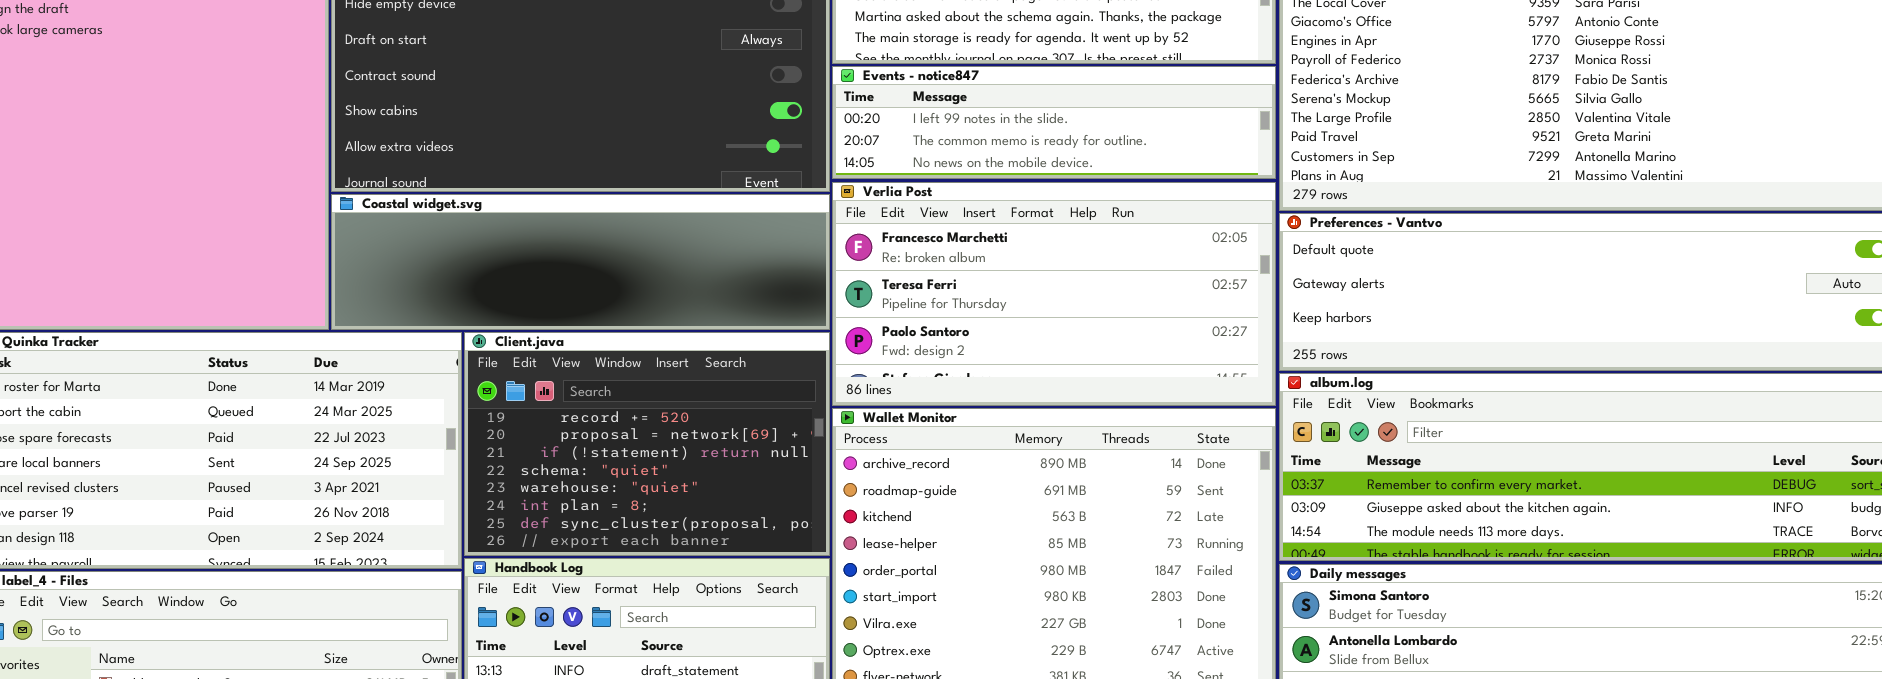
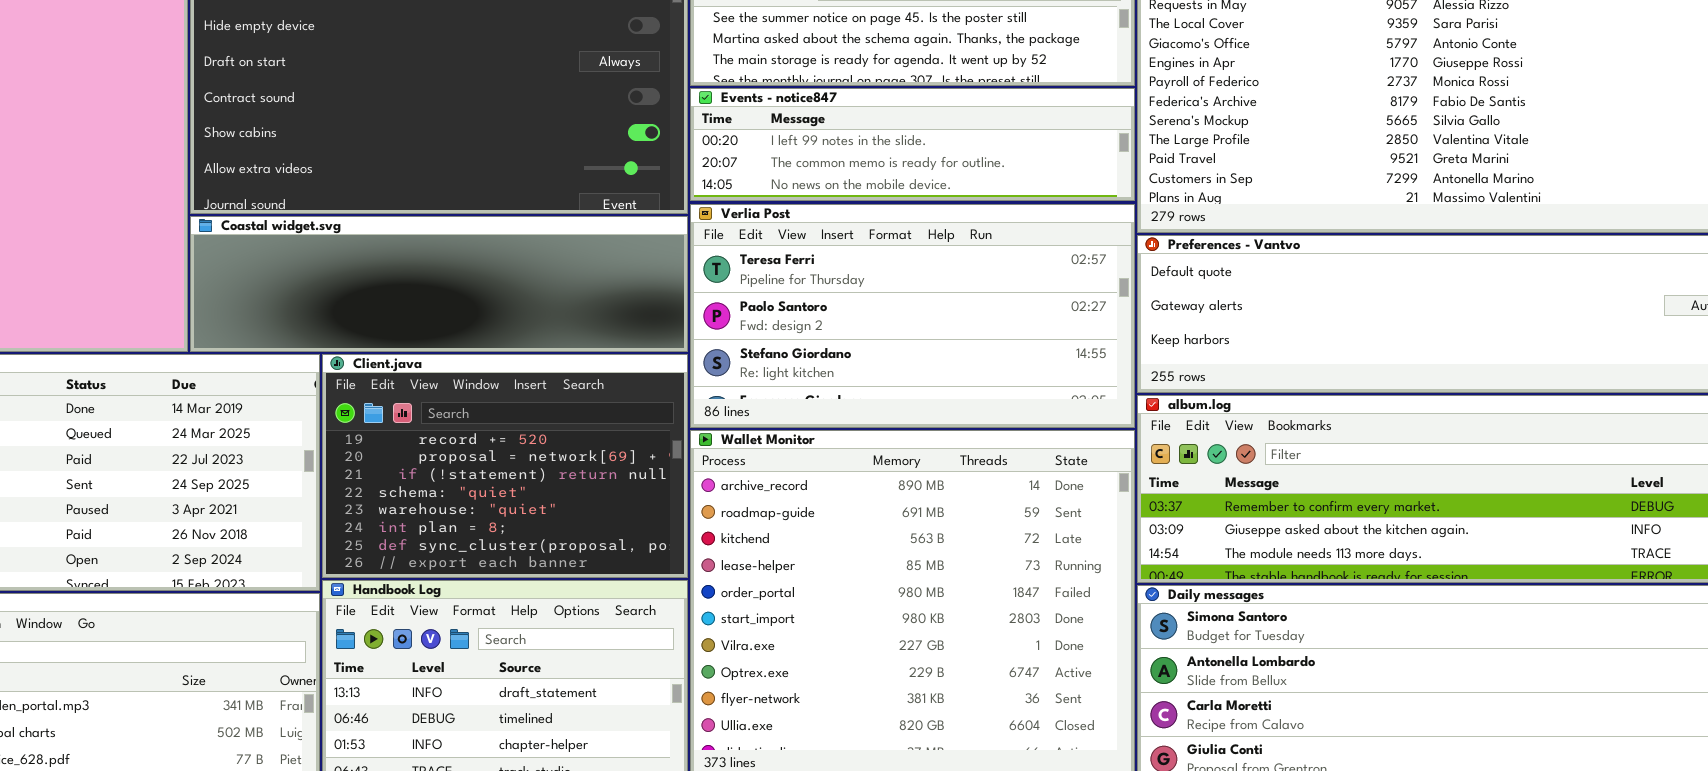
Verlia Post: [832,182,1276,406] -> [690,204,1135,428], scrolled down 1 row

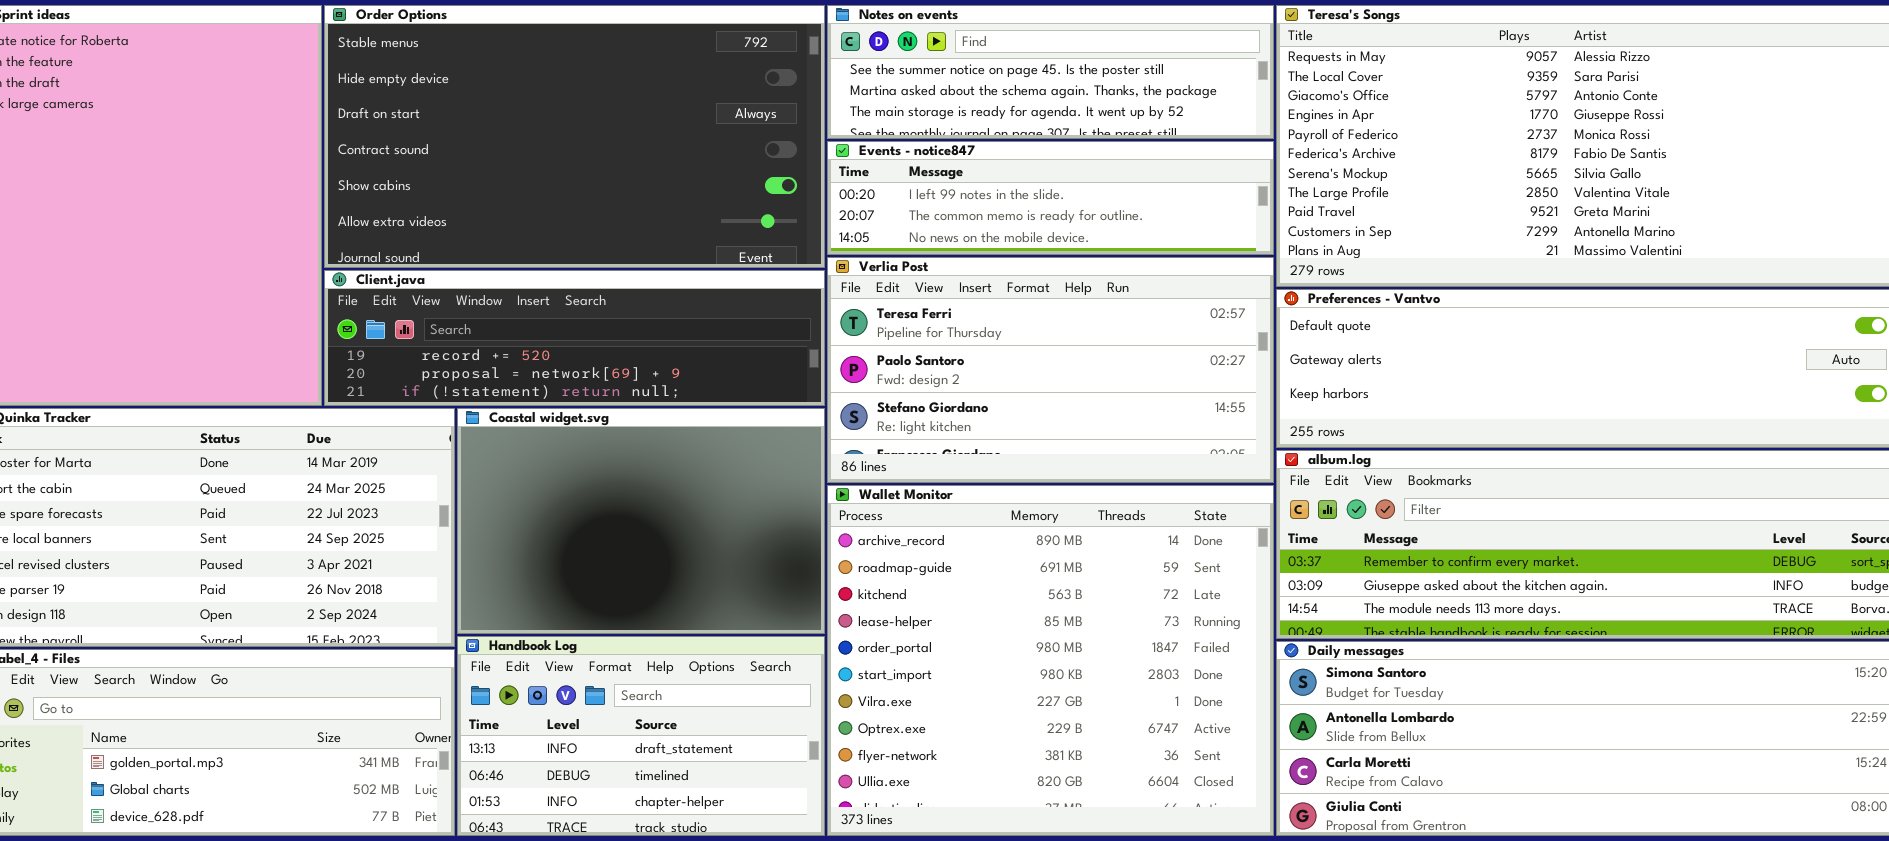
Coastal widget.svg: [190,216,688,352] -> [457,408,825,634], moved, resized
Client.java: [322,354,688,578] -> [324,270,825,406], moved, resized

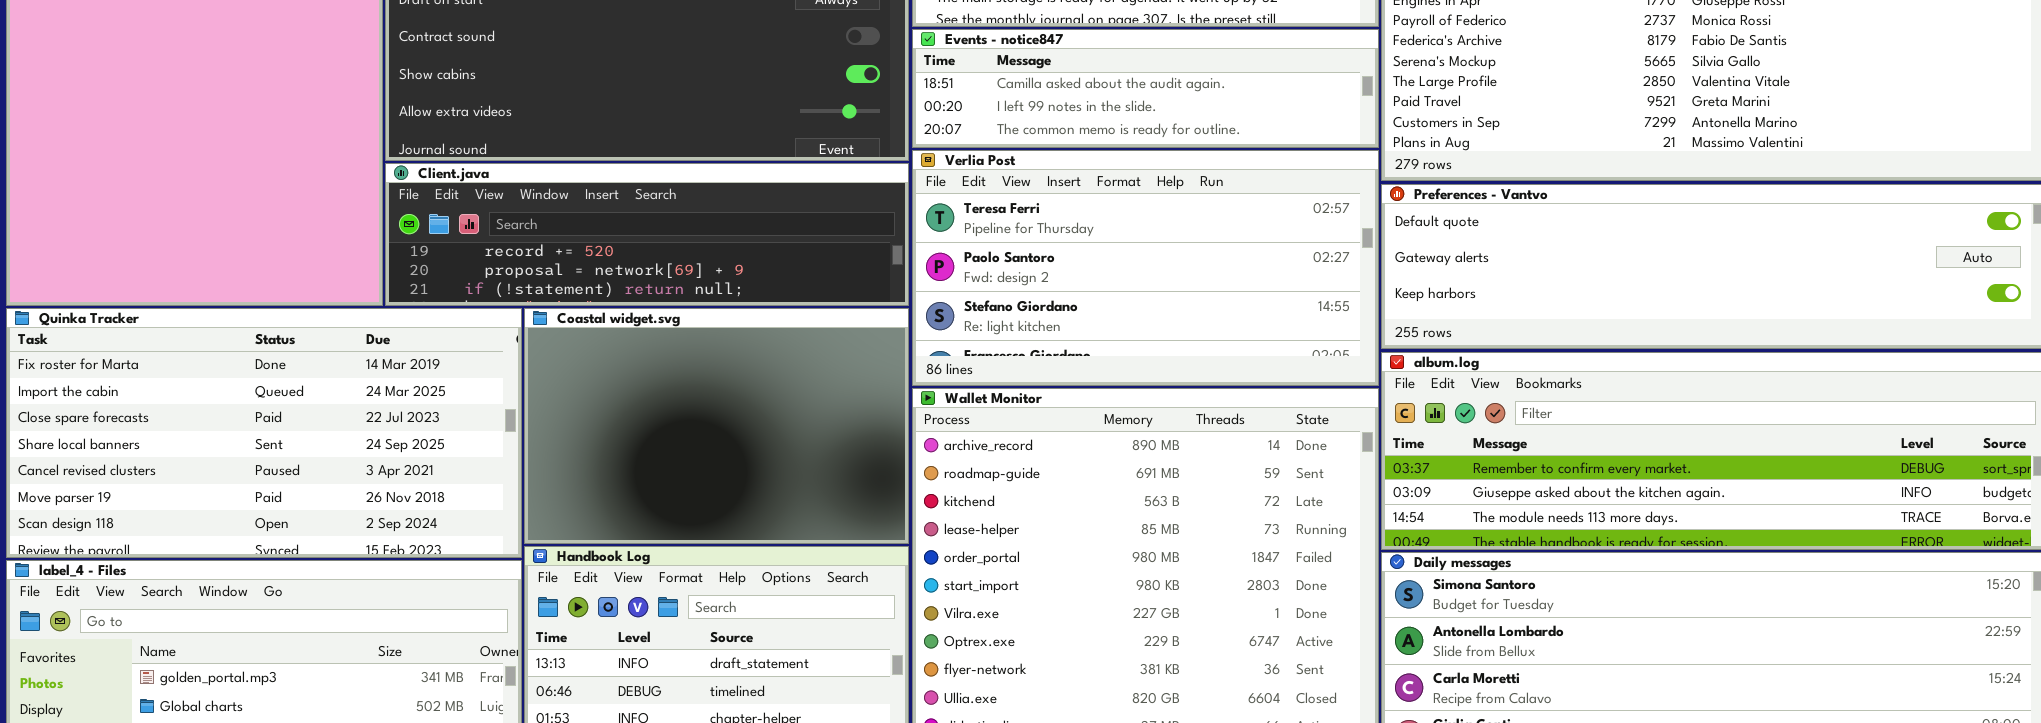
Events - notice847: [827,141,1274,255] -> [912,29,1379,148], scrolled up 1 row

